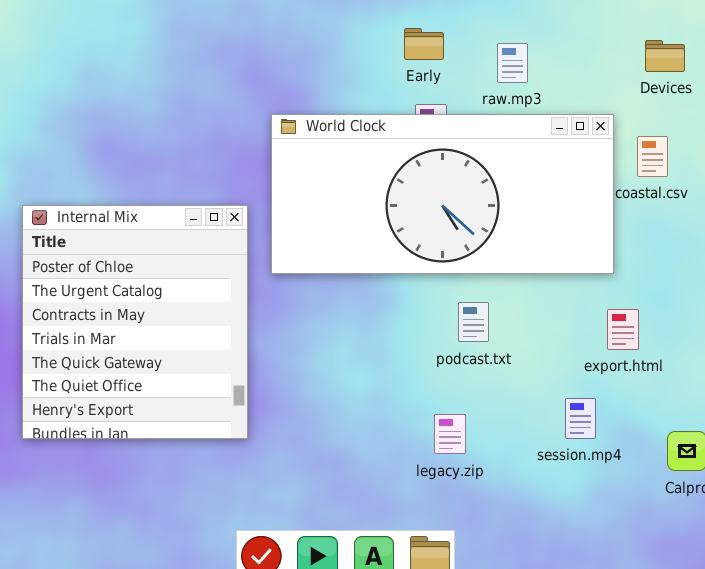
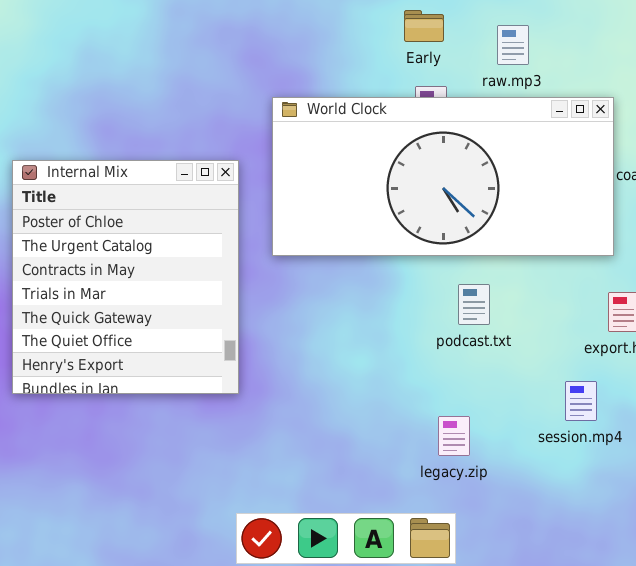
Internal Mix: [22,205,248,439] -> [12,160,239,394], moved
legacy.zip: [434,414,466,454] -> [438,416,470,456], moved

